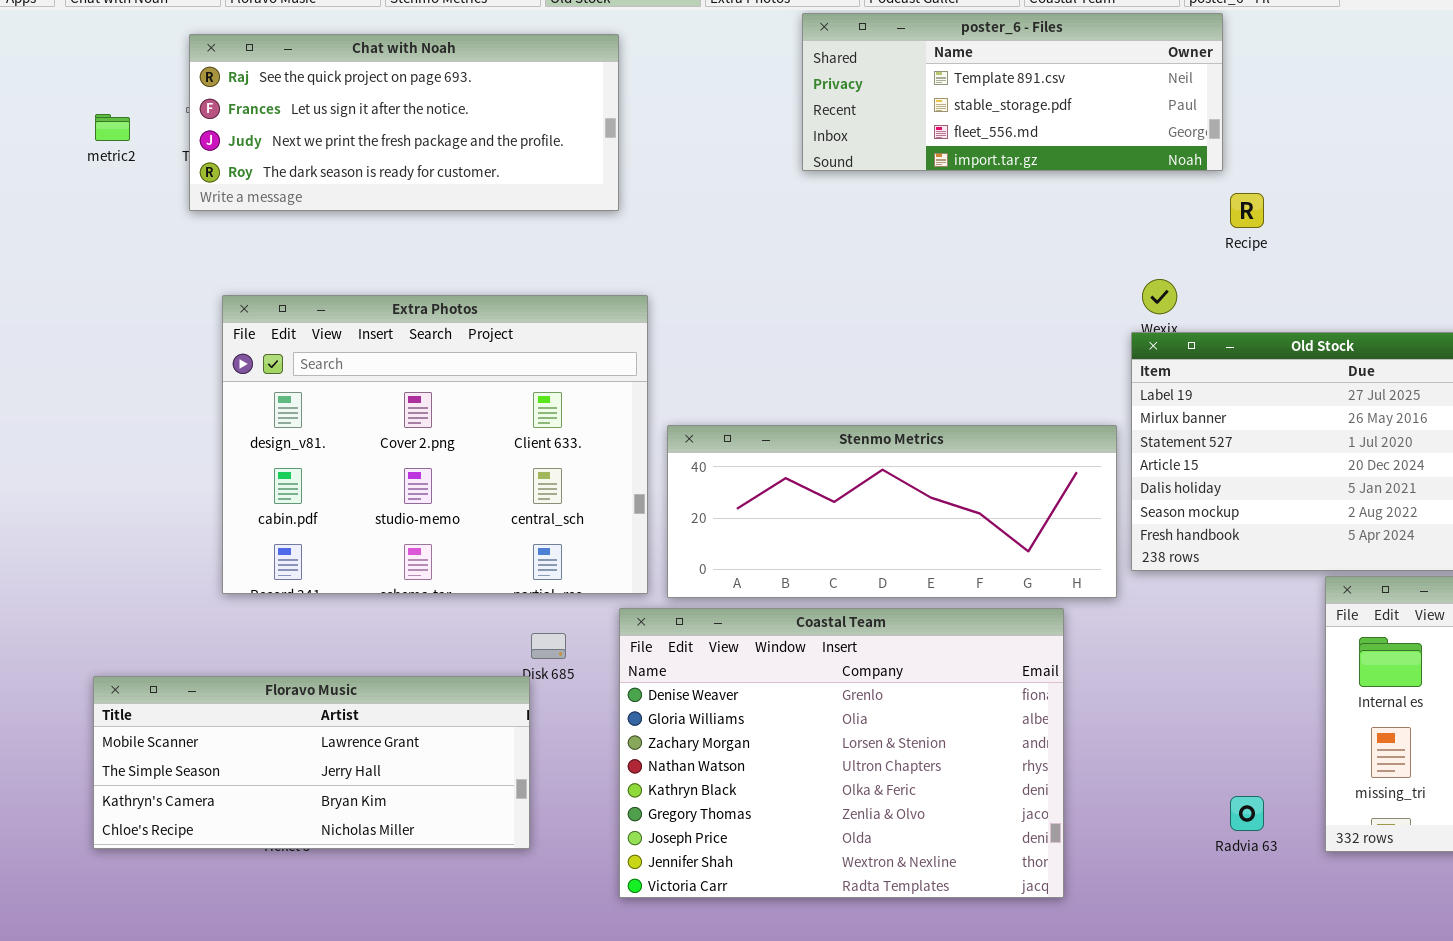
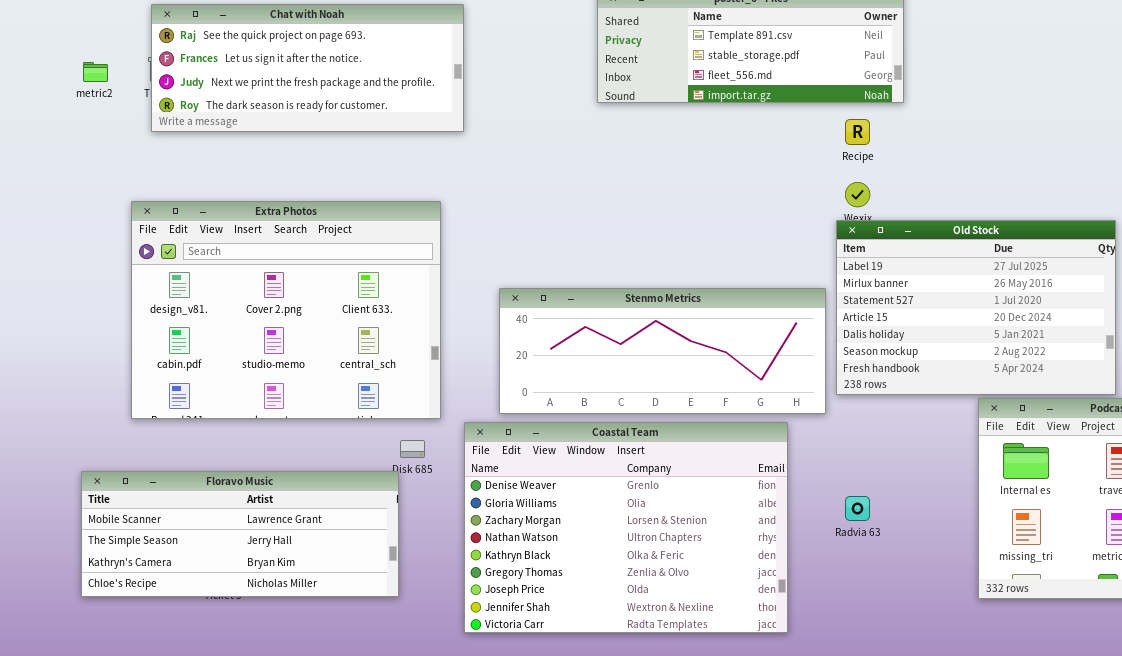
Recipe: [1230,193,1264,228] -> [845,119,870,145], moved
Extra Photos: [222,295,648,594] -> [131,201,441,419], moved
Radvia 63: [1230,796,1264,831] -> [845,496,870,521], moved

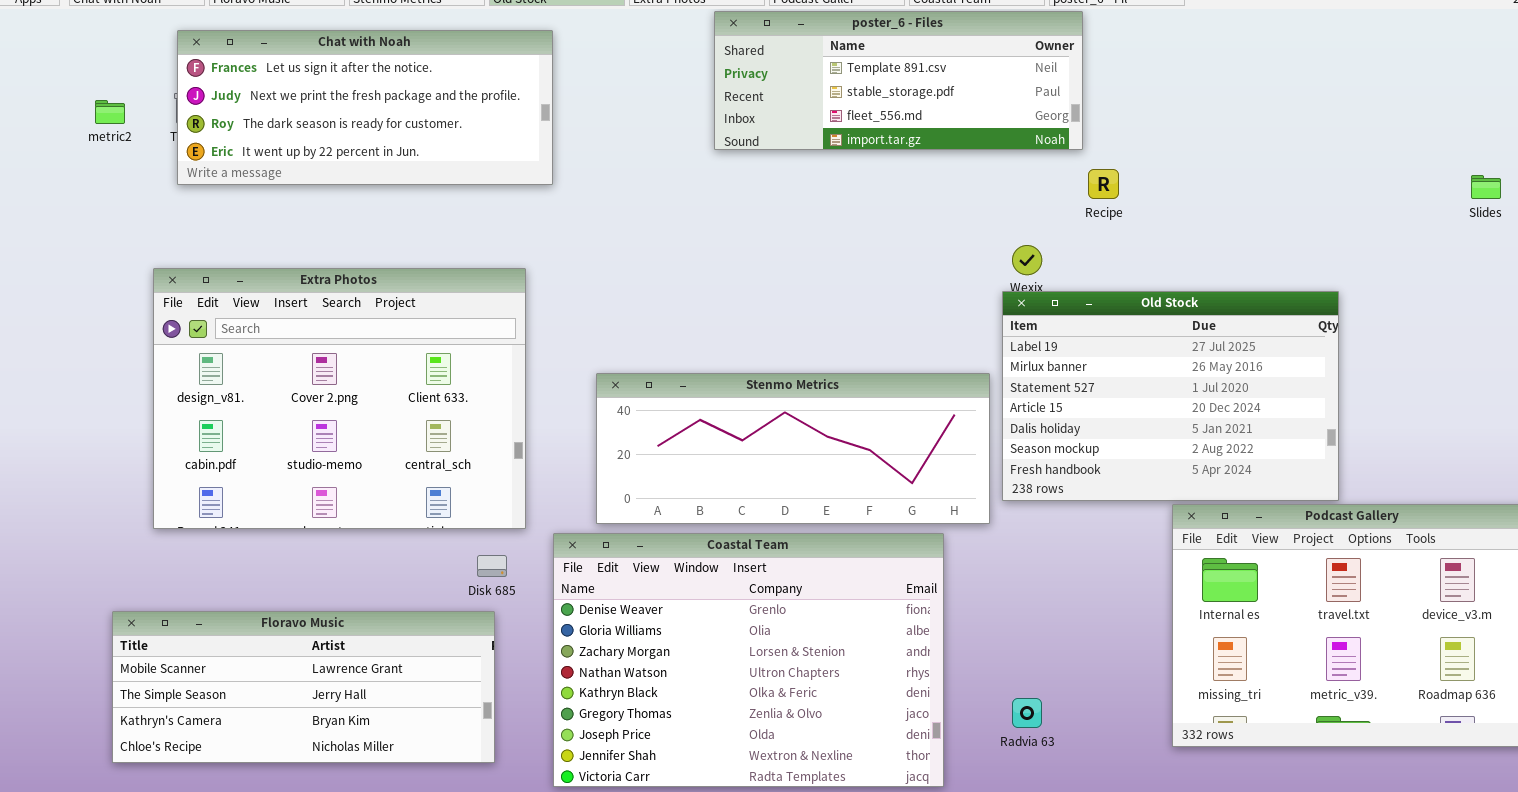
Chat with Noah: [151,4,464,132] -> [177,30,553,185], scrolled down 1 row
Recipe: [845,119,870,145] -> [1088,169,1119,199], moved
Floravo Music: [81,471,399,597] -> [112,611,495,763], moved
Radvia 63: [845,496,870,521] -> [1012,698,1042,728], moved

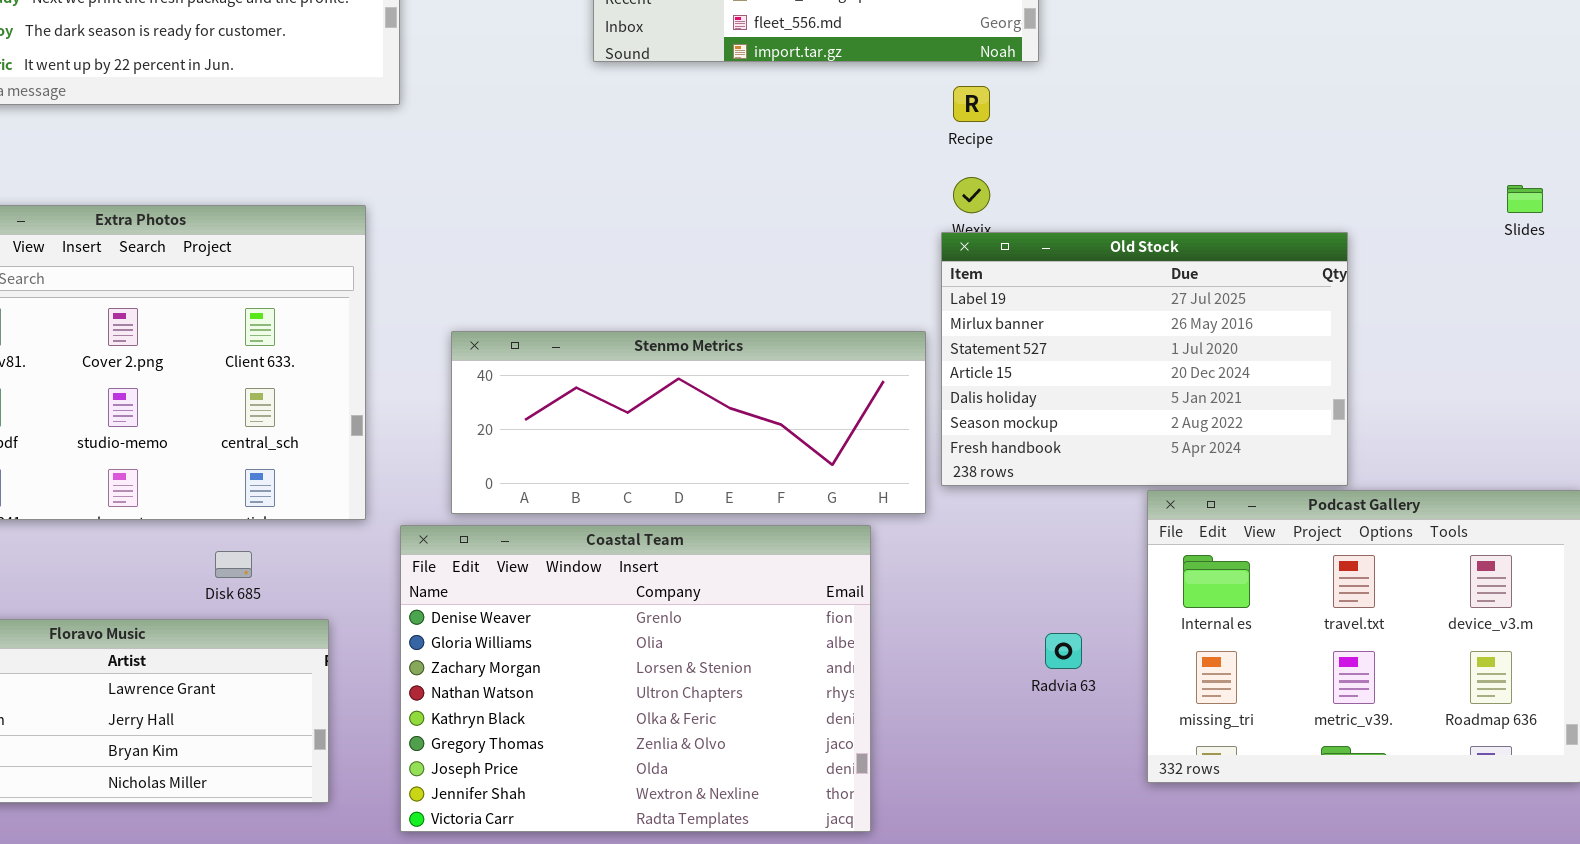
Recipe: [1088,169,1119,199] -> [953,86,990,122], moved
Slides: [1471,175,1501,199] -> [1507,185,1543,213], moved
Disk 685: [477,555,507,577] -> [215,551,252,578], moved
Radvia 63: [1012,698,1042,728] -> [1045,633,1082,669], moved

